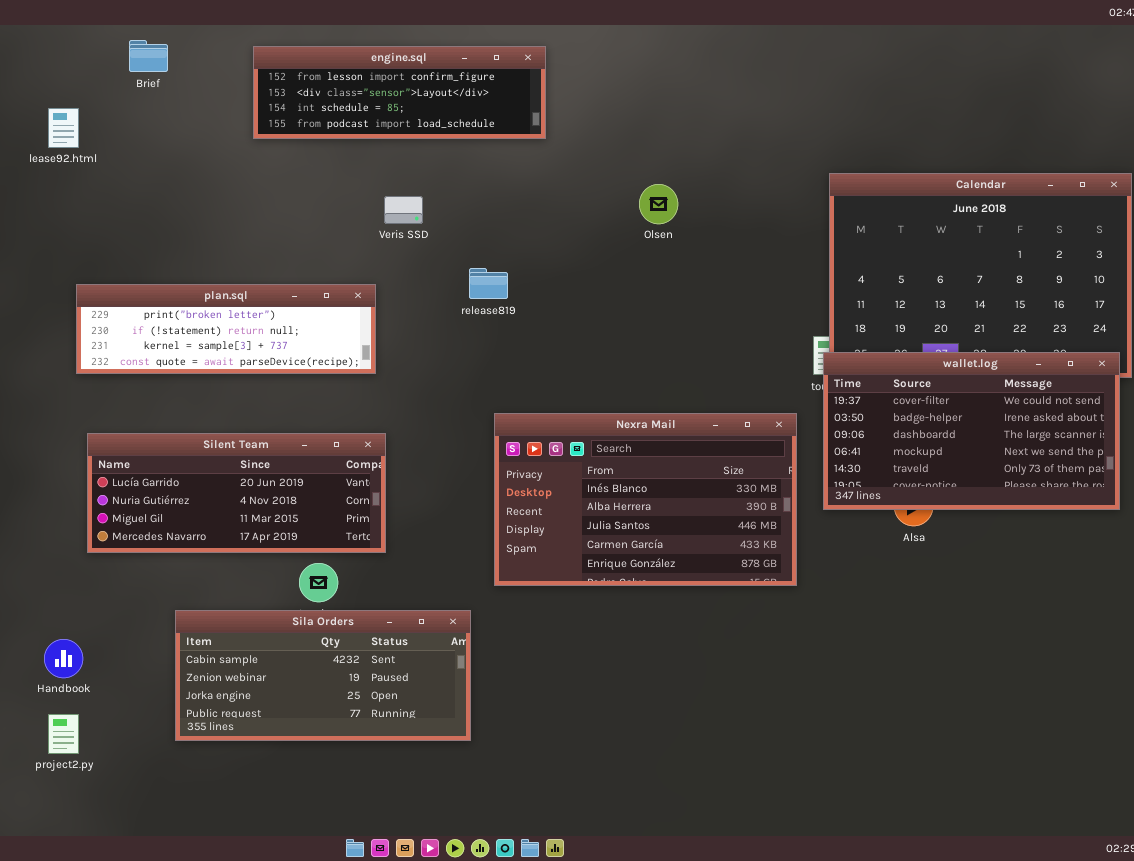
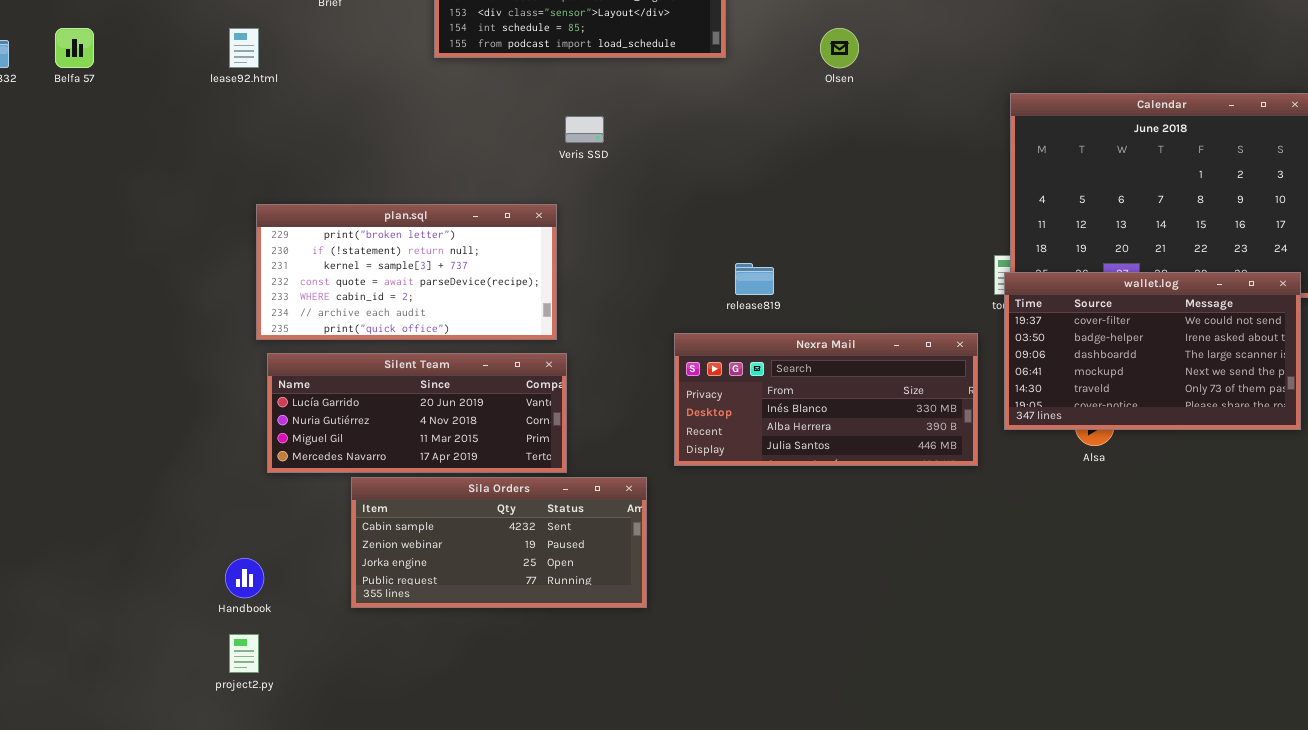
Olsen: [639,184,678,224] -> [820,28,859,68], moved
release819: [469,268,508,299] -> [735,263,774,295], moved
plan.sql: [76,284,376,374] -> [256,204,557,340], resized
Nexra Mail: [494,413,797,586] -> [674,333,978,466], resized
Sila Orders: [175,610,471,741] -> [351,477,647,608], moved

